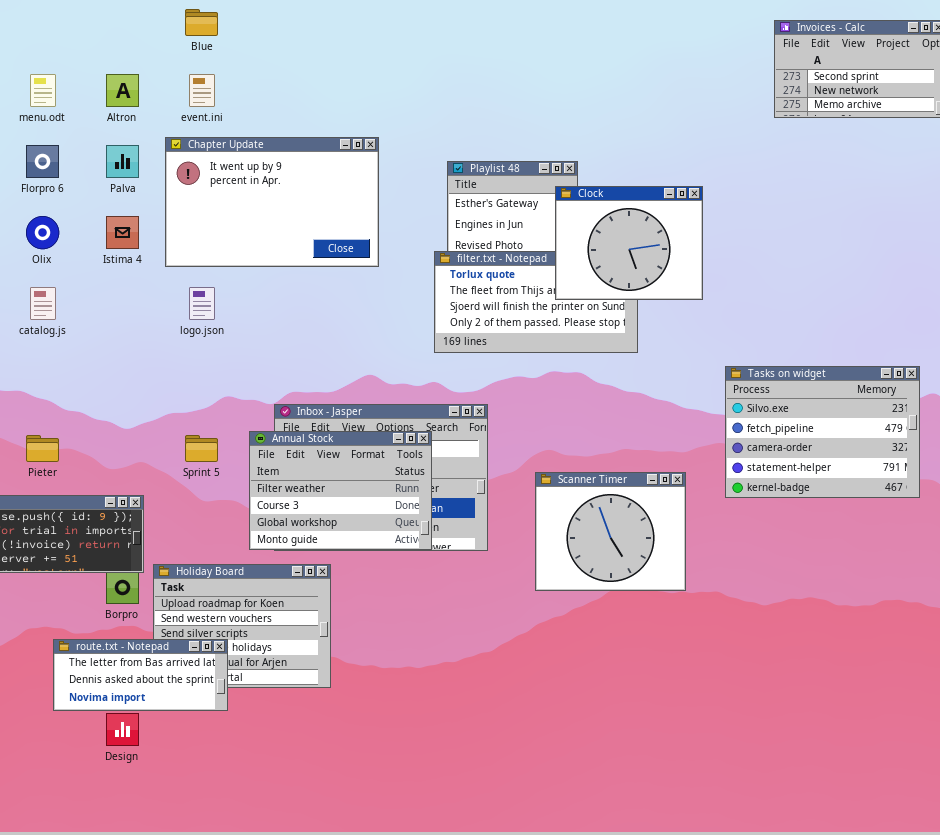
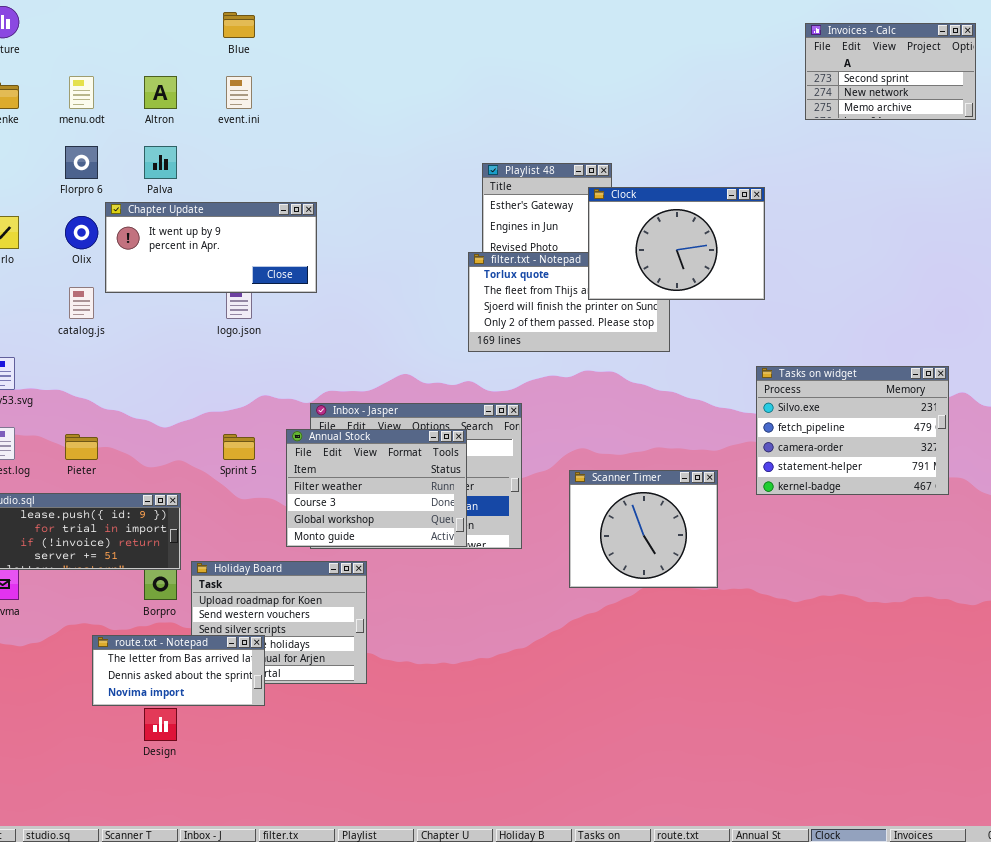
Chapter Update: [165,137,379,267] -> [105,202,317,293], moved, resized
Clock: [555,186,703,300] -> [588,187,765,300], resized

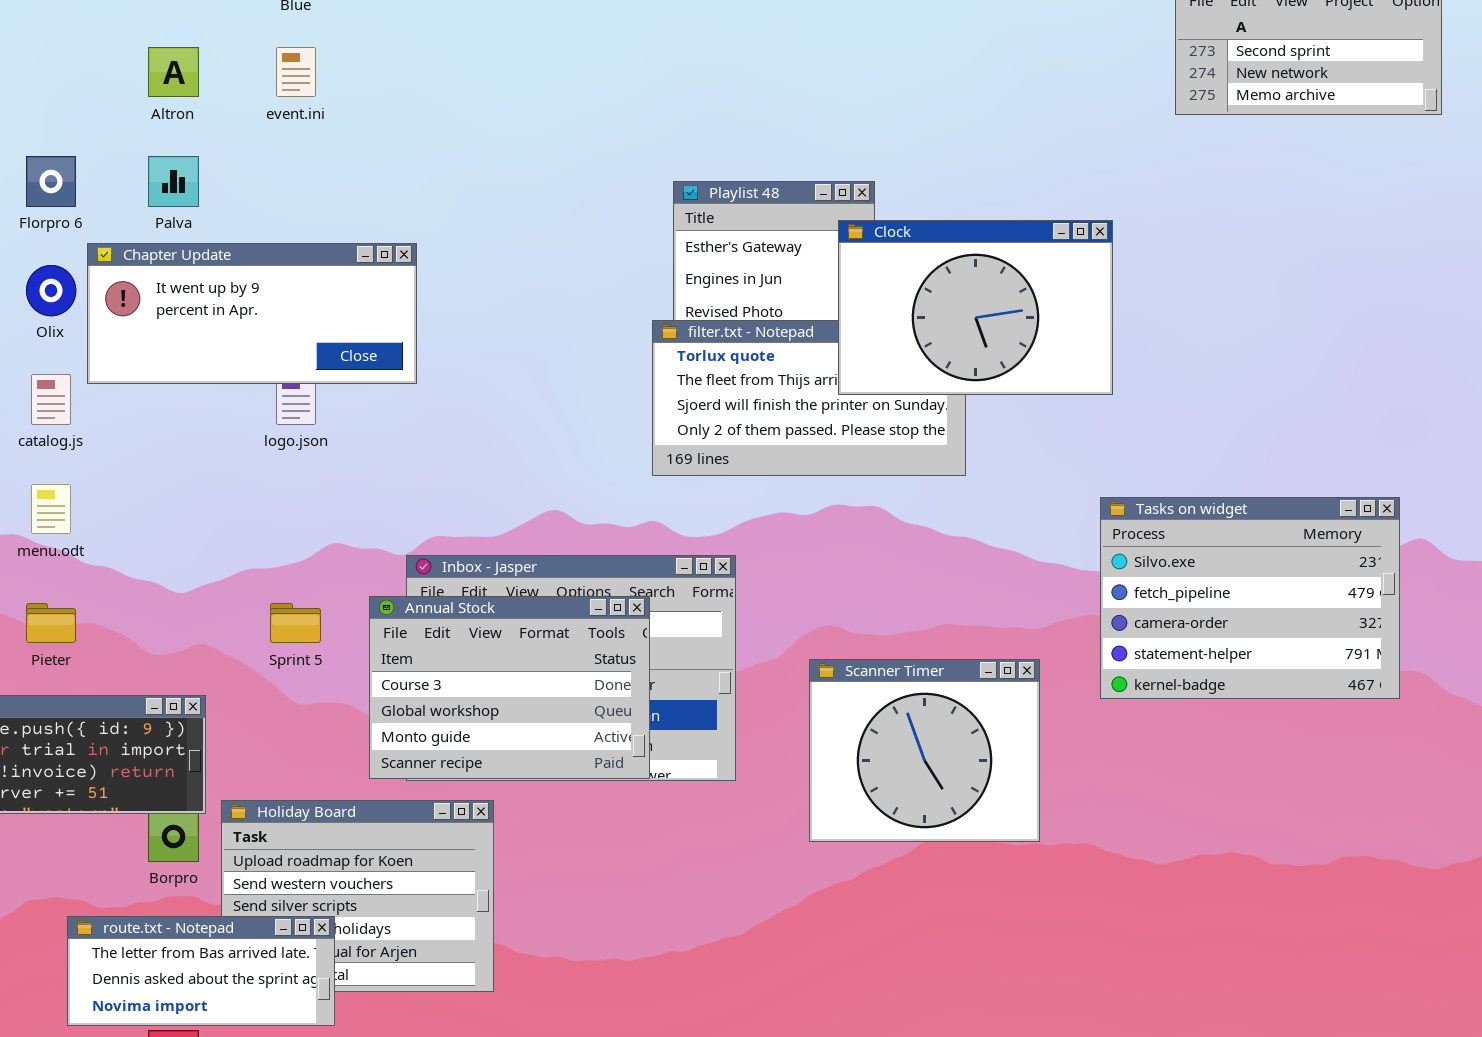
menu.odt: [69,76,94,109] -> [31,484,71,534], moved
Annual Stock: [286,429,467,547] -> [369,596,650,779], scrolled down 1 row

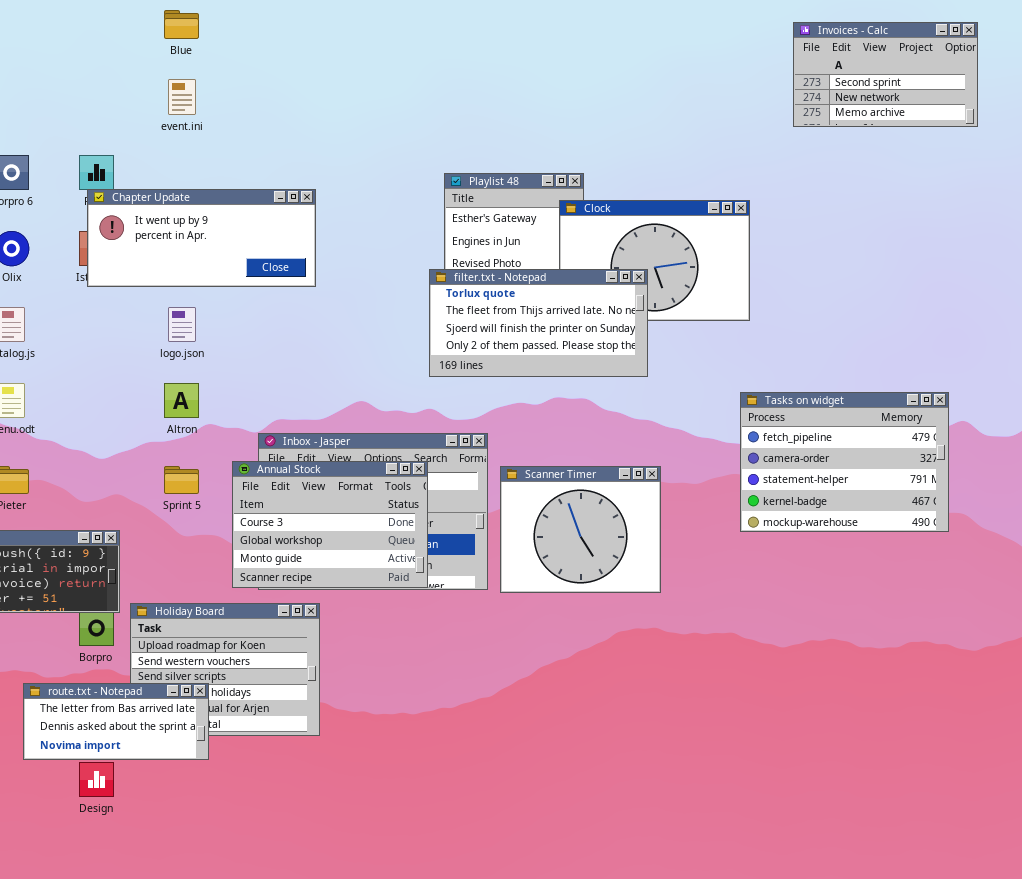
Altron: [148,47,199,97] -> [164,383,199,418], moved
Chapter Update: [87,243,417,384] -> [87,189,316,287], moved
filter.txt - Notepad: [652,320,966,476] -> [429,269,648,377], raised
Tasks on widget: [1100,497,1400,699] -> [740,392,949,532], scrolled down 1 row
Scanner Timer: [809,659,1040,842] -> [500,466,661,593], moved

